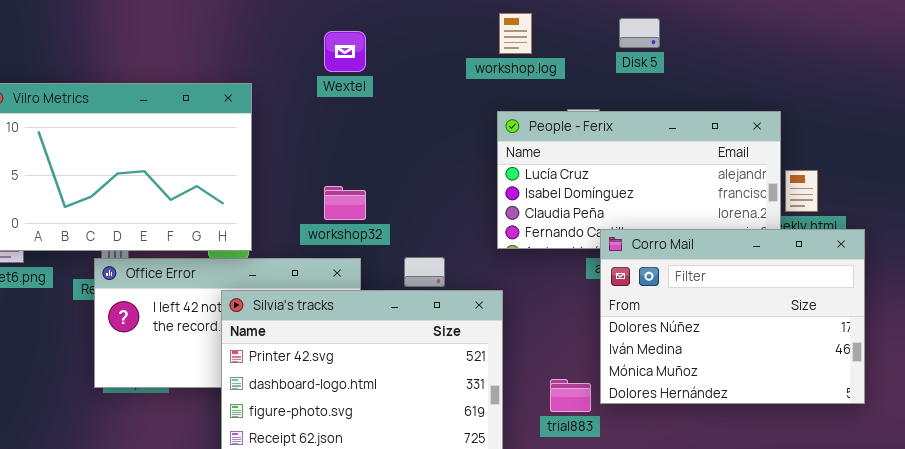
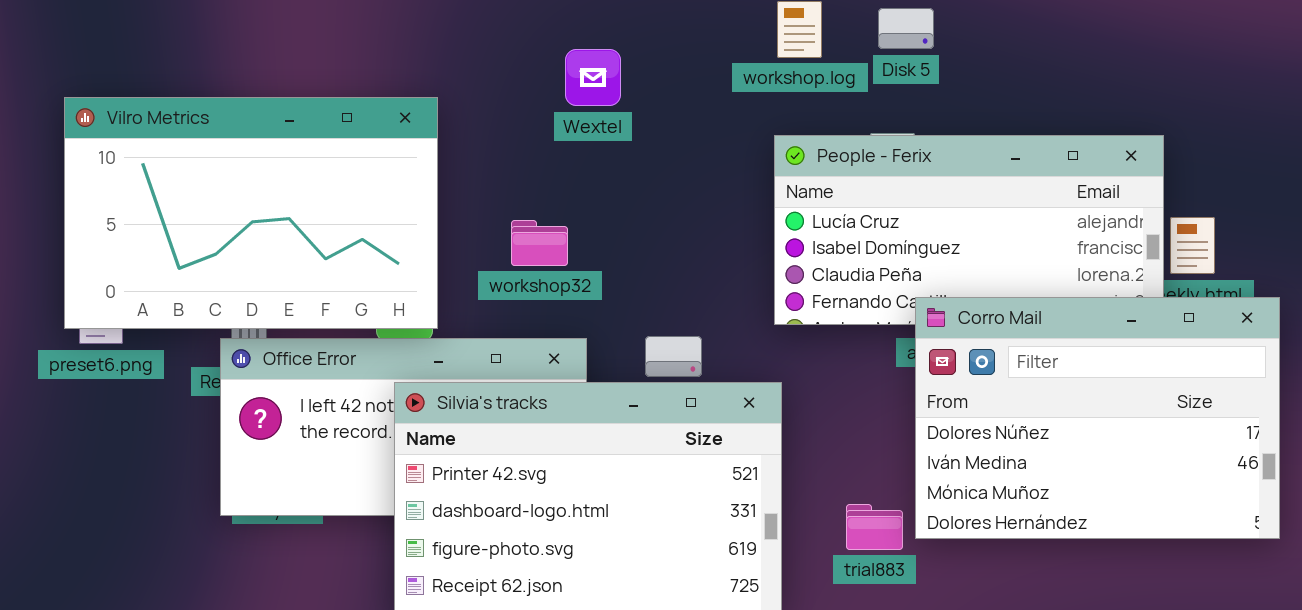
Disk 5: [619,18,660,48] -> [878,8,934,49], moved
Wextel: [324,31,366,72] -> [565,49,621,106], moved
workshop32: [324,186,366,220] -> [511,220,568,266], moved

